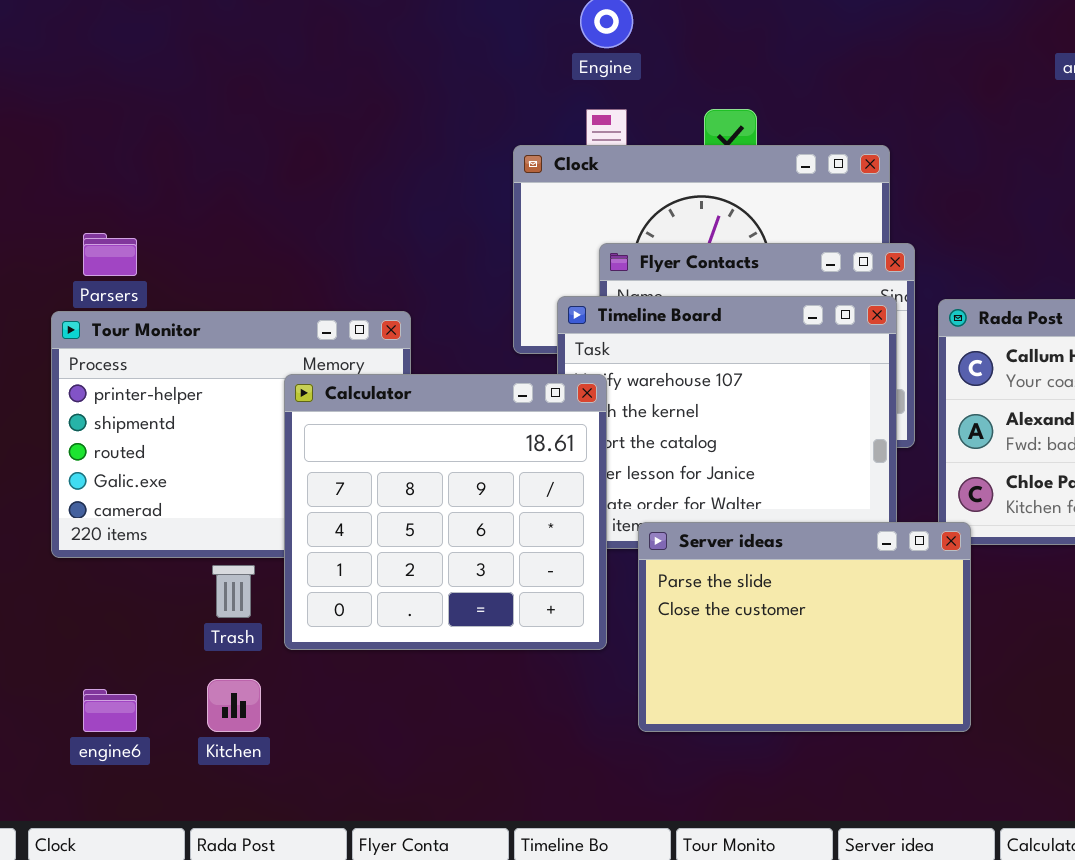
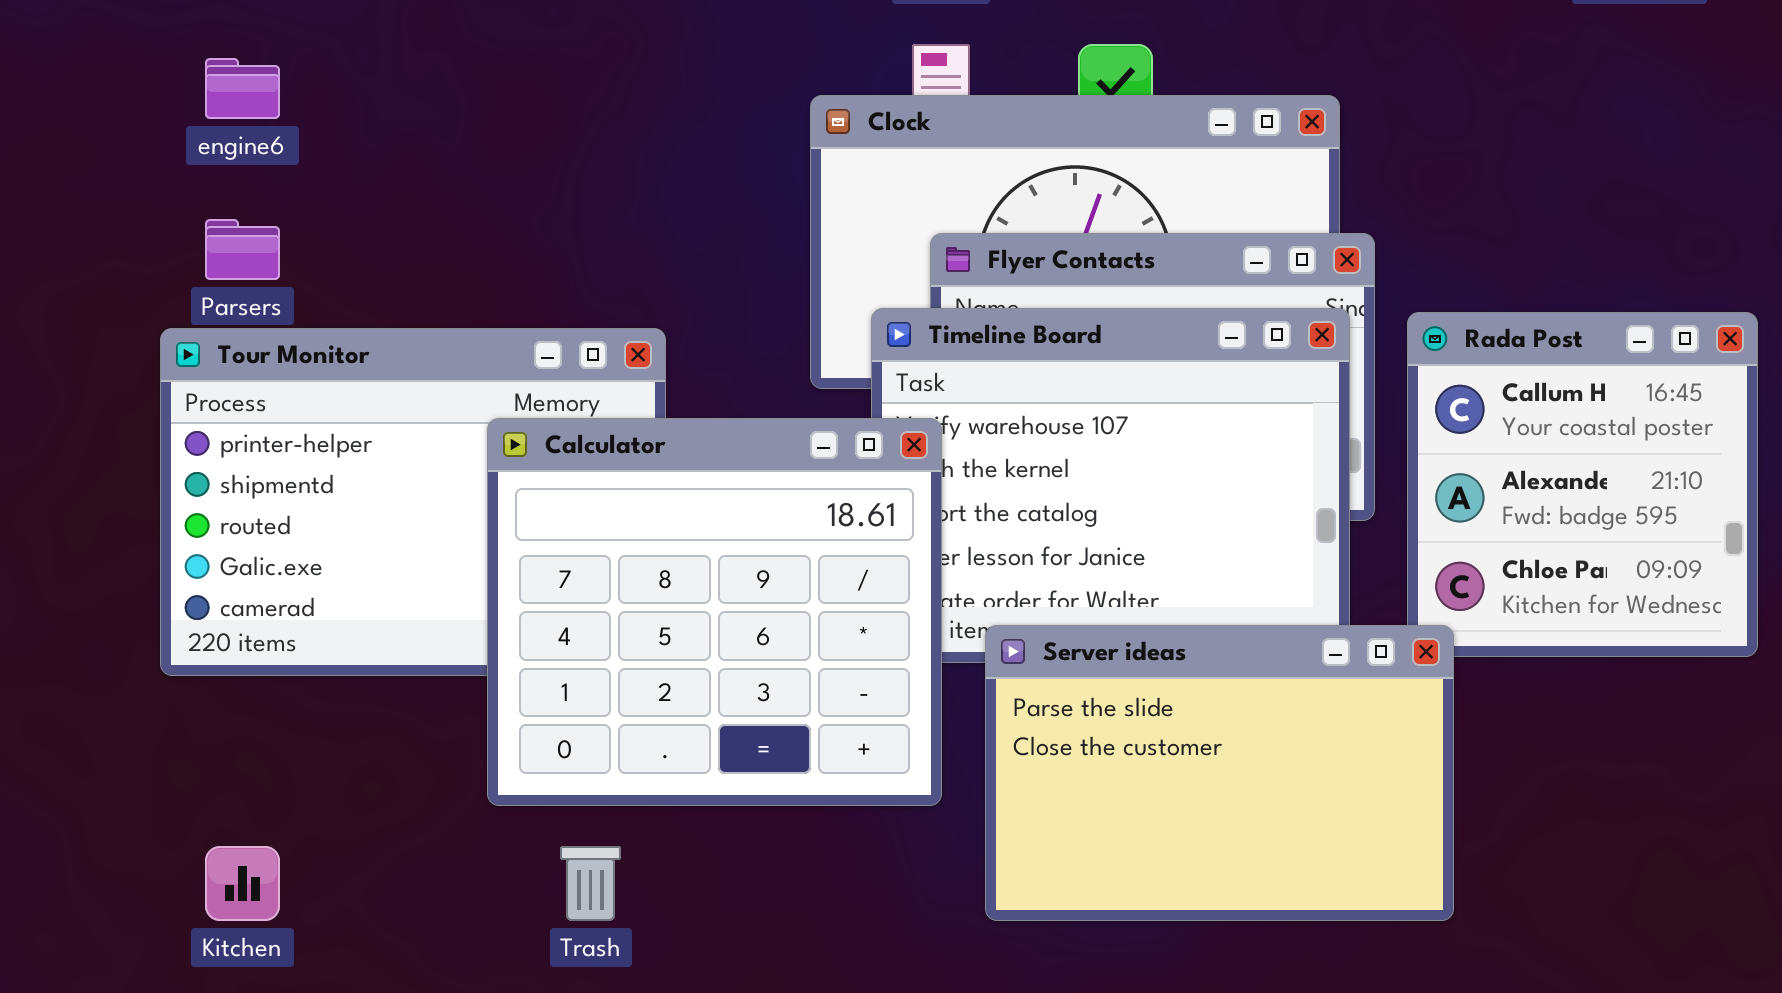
Trash: [212,565,255,618] -> [560,846,621,921], moved
Kitchen: [207,679,261,732] -> [205,846,280,921], moved
engine6: [83,689,137,732] -> [205,58,280,119], moved

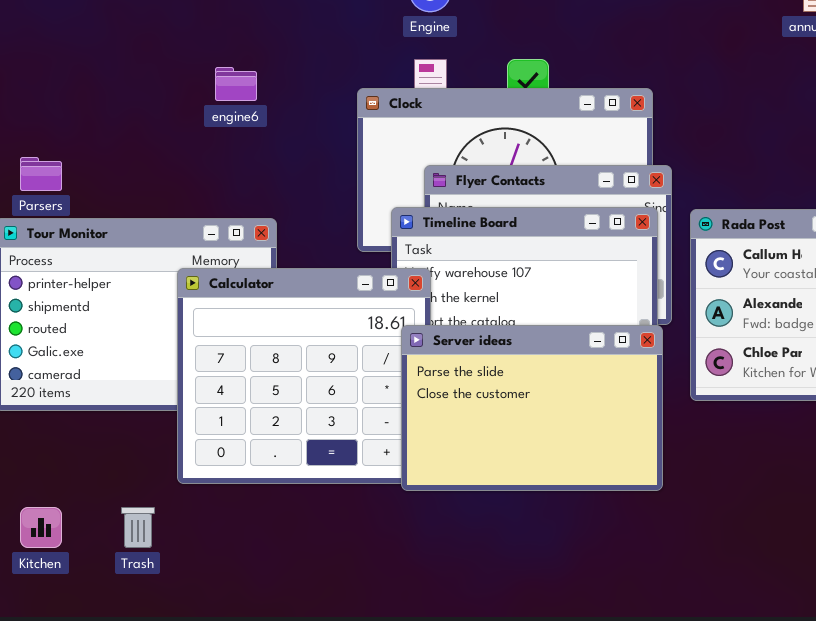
engine6: [205,58,280,119] -> [215,67,257,101], moved
Server ideas: [985,625,1454,921] -> [401,325,663,491], moved
Trash: [560,846,621,921] -> [121,507,155,548], moved

